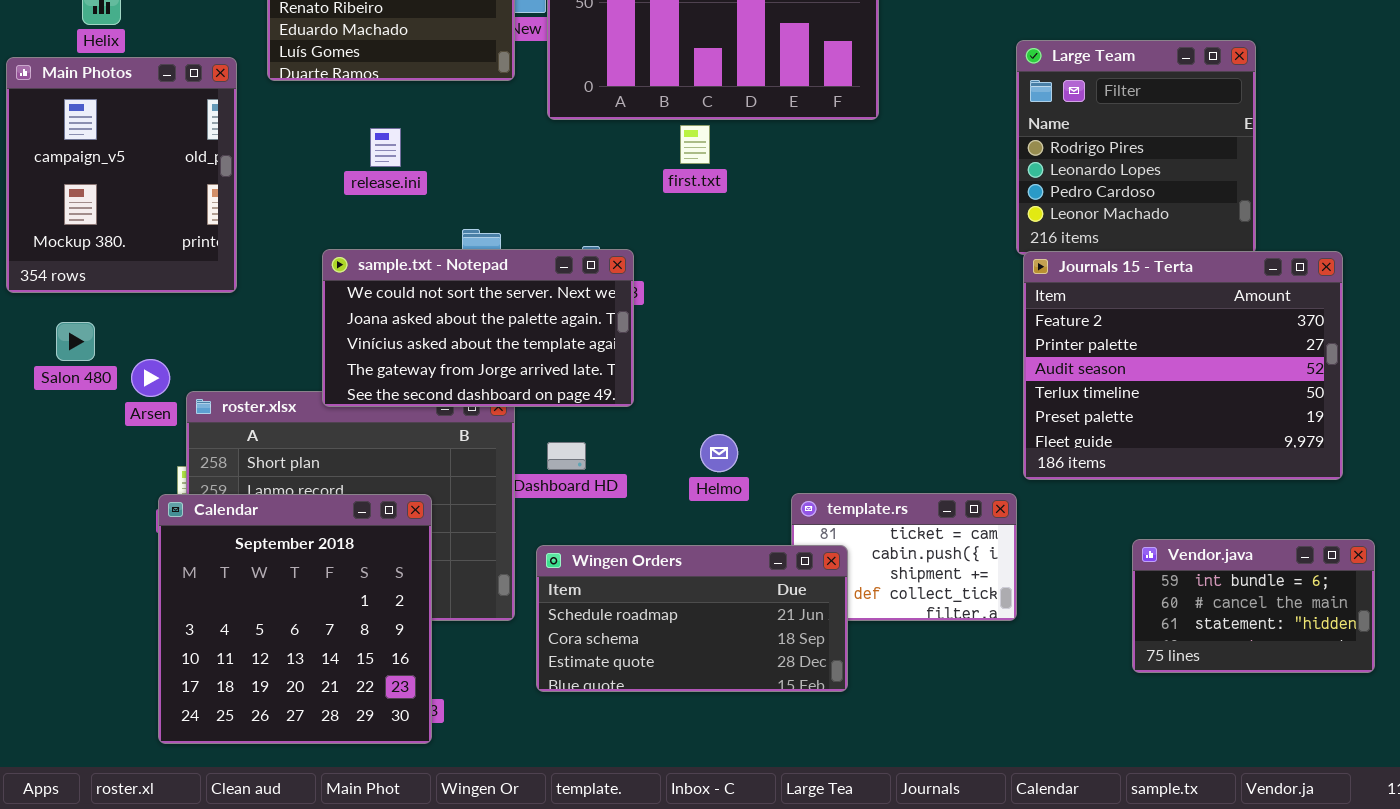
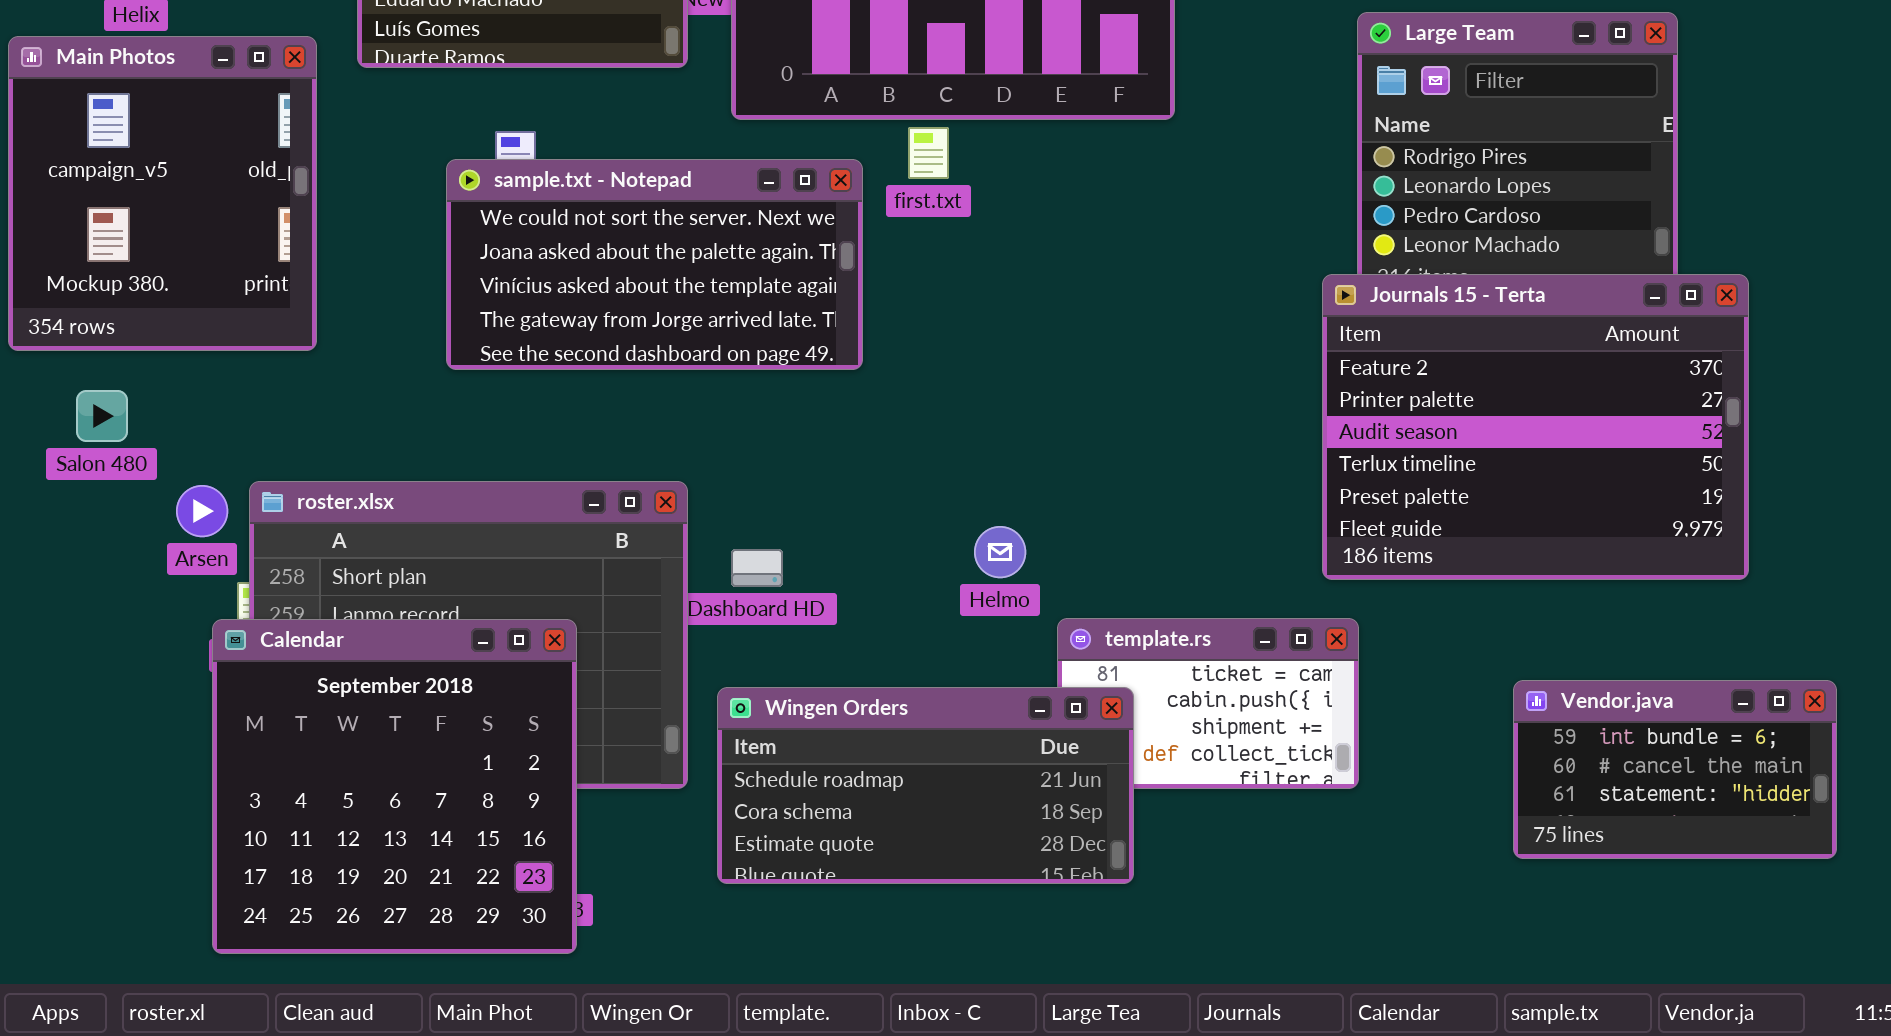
sample.txt - Notepad: [322,249,634,407] -> [446,159,863,370], moved
Journals 15 - Terta: [1023,251,1343,480] -> [1322,274,1749,580], moved
Arsen: [131,359,170,397] -> [176,485,228,537], moved
Helmo: [700,434,738,472] -> [974,526,1026,578], moved

